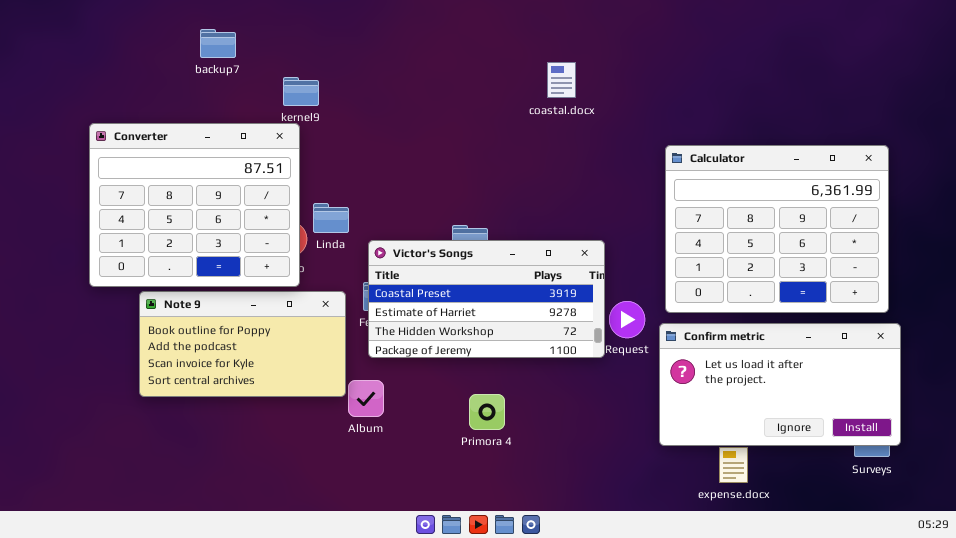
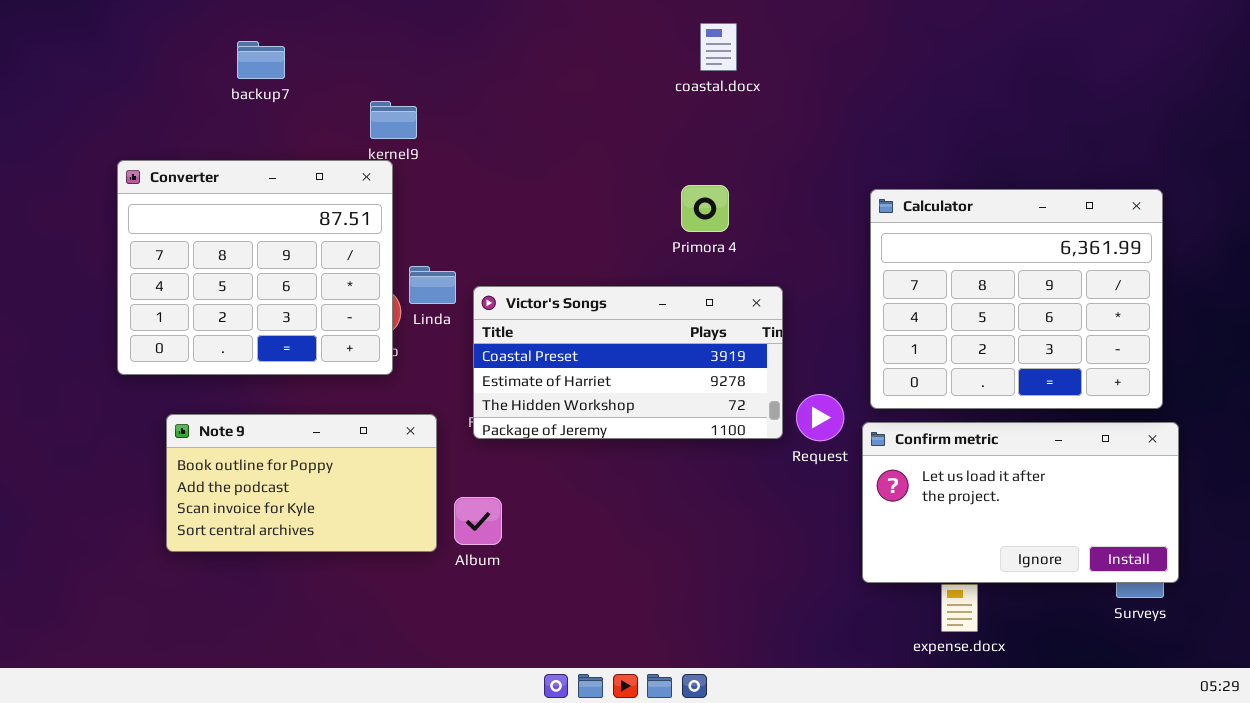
backup7: [200,29,236,58] -> [237,41,285,79], moved
coastal.docx: [547,62,576,98] -> [700,23,737,71], moved
Victor's Songs: [368,240,605,358] -> [473,286,783,439], moved
Note 9: [139,291,346,397] -> [166,414,437,552], moved
Primora 4: [469,394,505,430] -> [681,185,729,232], moved

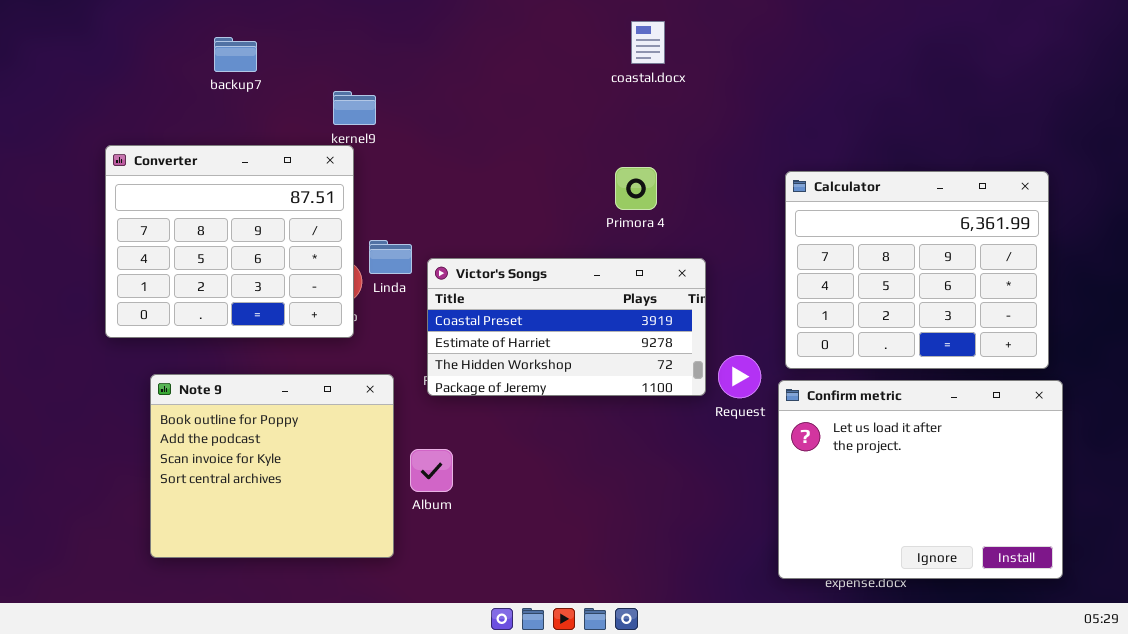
Note 9: [166,414,437,552] -> [150,374,394,558], resized
Confirm metric: [862,422,1179,583] -> [778,380,1063,579], resized

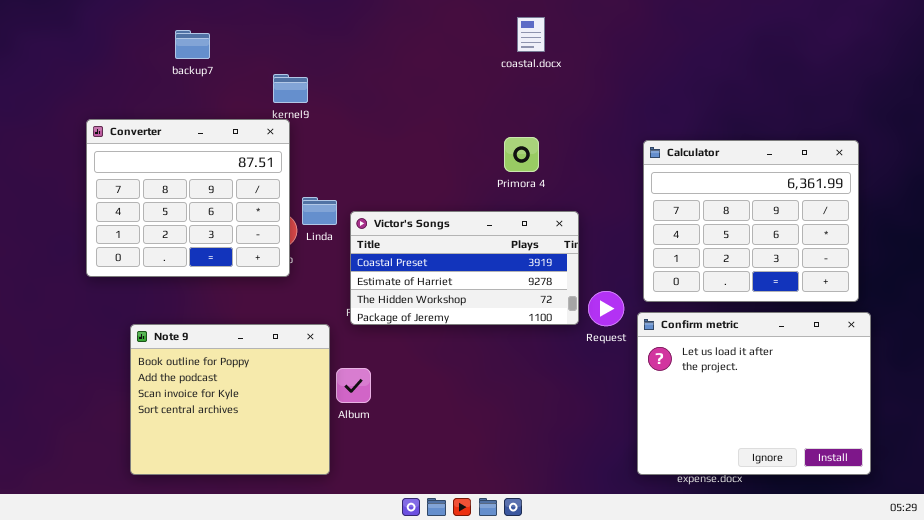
Note 9: [150,374,394,558] -> [130,324,330,475], moved

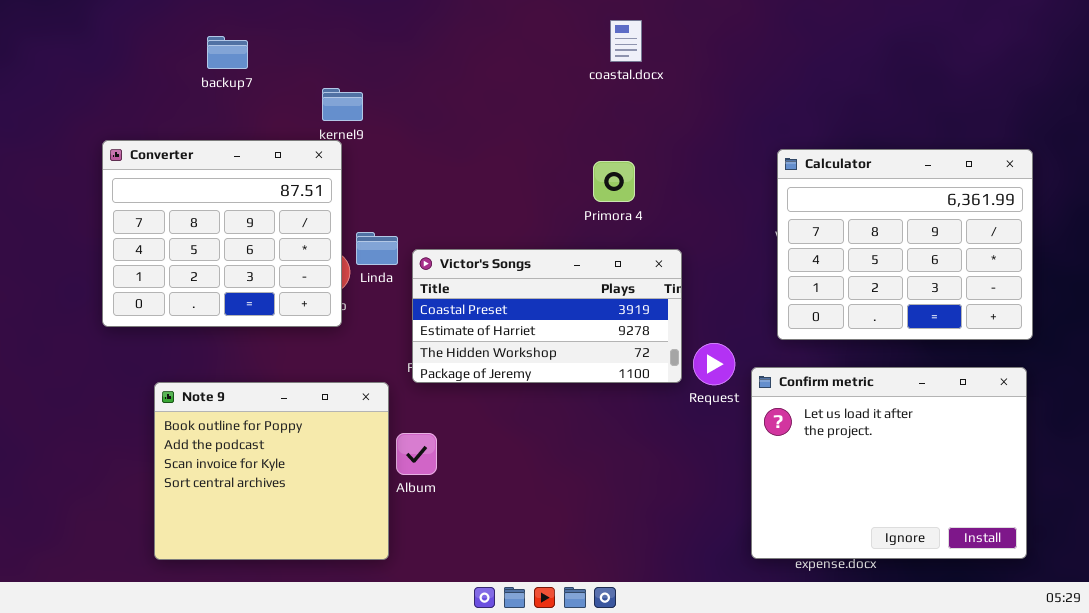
Calculator: [643,140,859,302] -> [777,149,1033,340], moved

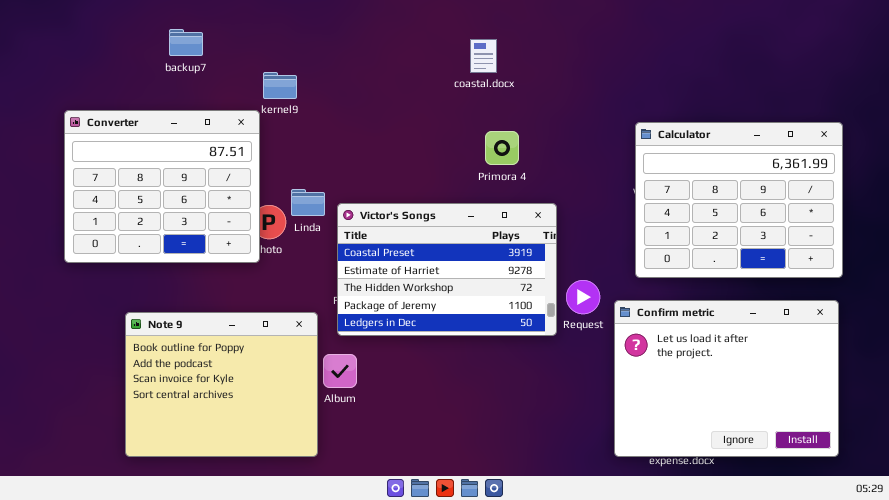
coastal.docx: [610,20,642,62] -> [470,39,497,73], moved
Converter: [102,140,342,327] -> [64,110,260,263], moved
Victor's Songs: [412,249,682,383] -> [337,203,557,336], resized

